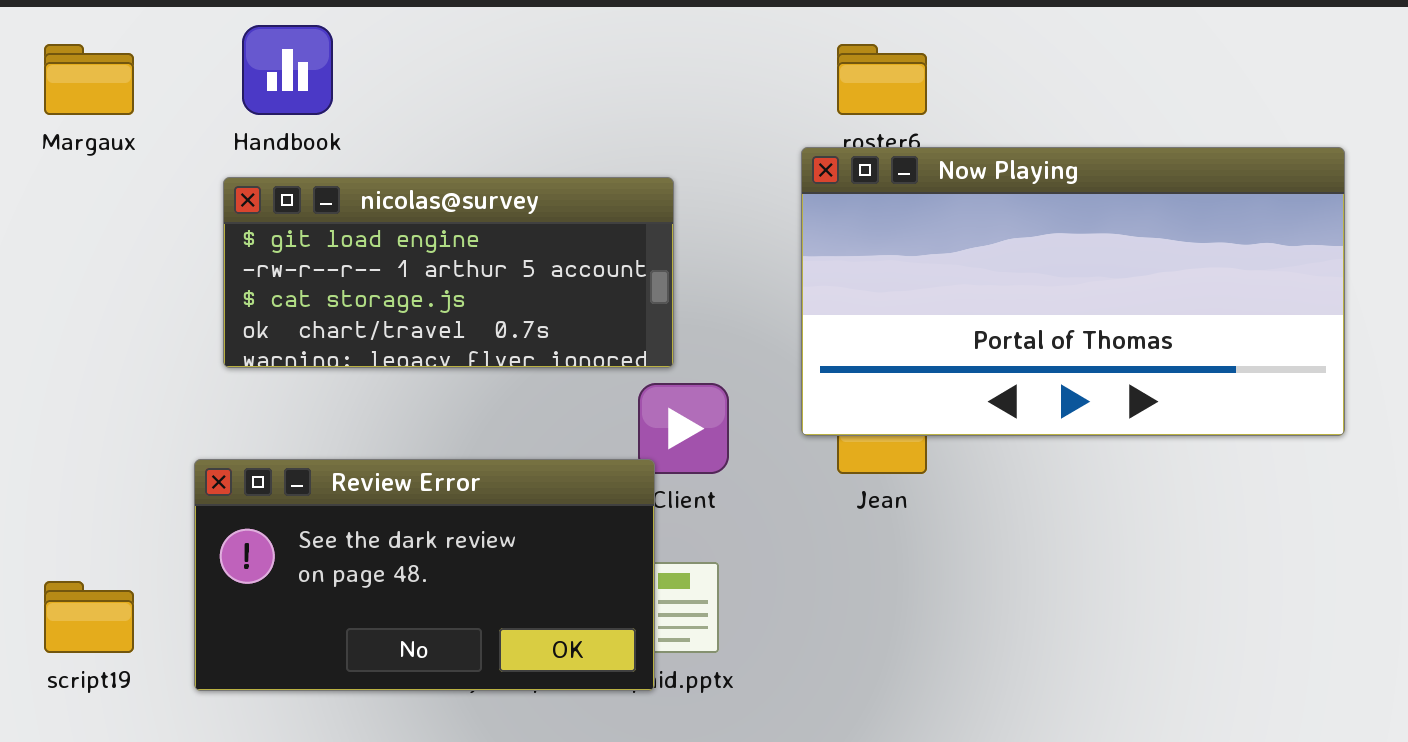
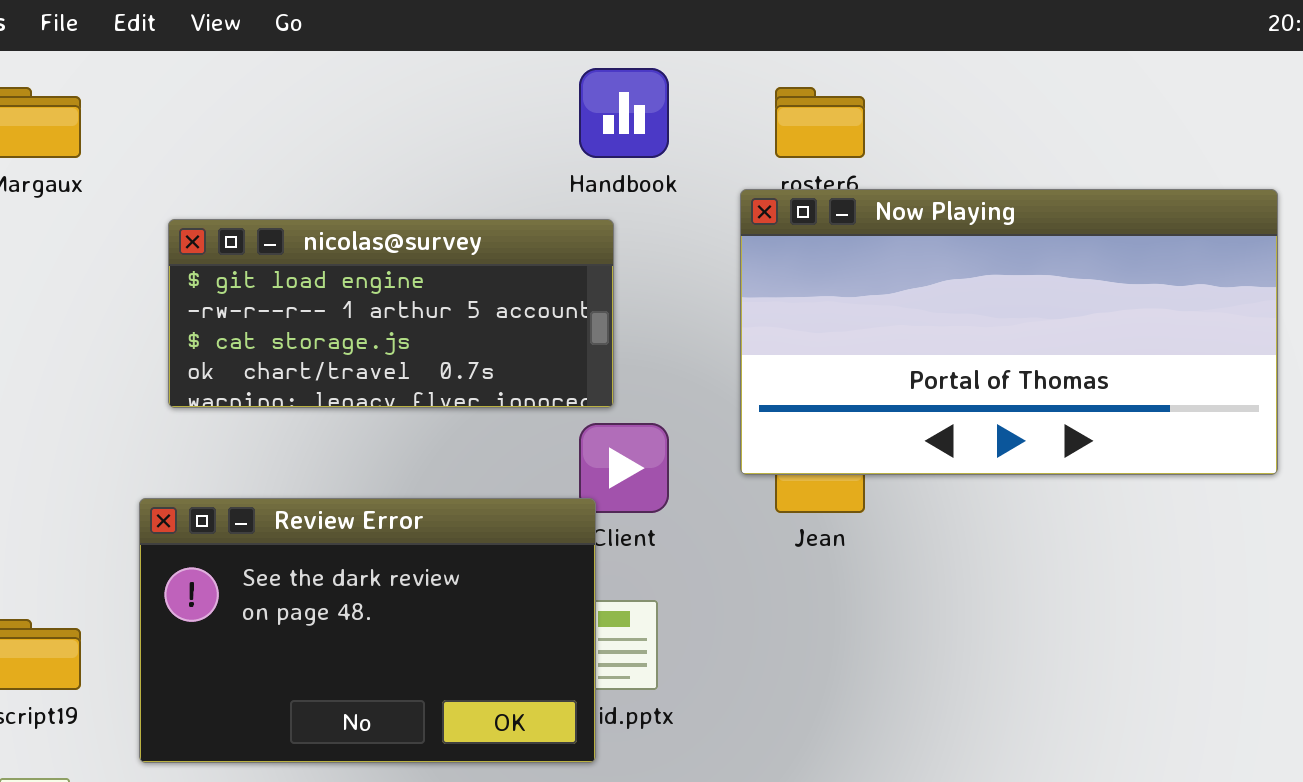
Handbook: [242,25,333,115] -> [579,68,669,158], moved
Review Error: [194,459,655,691] -> [139,498,596,763], resized

